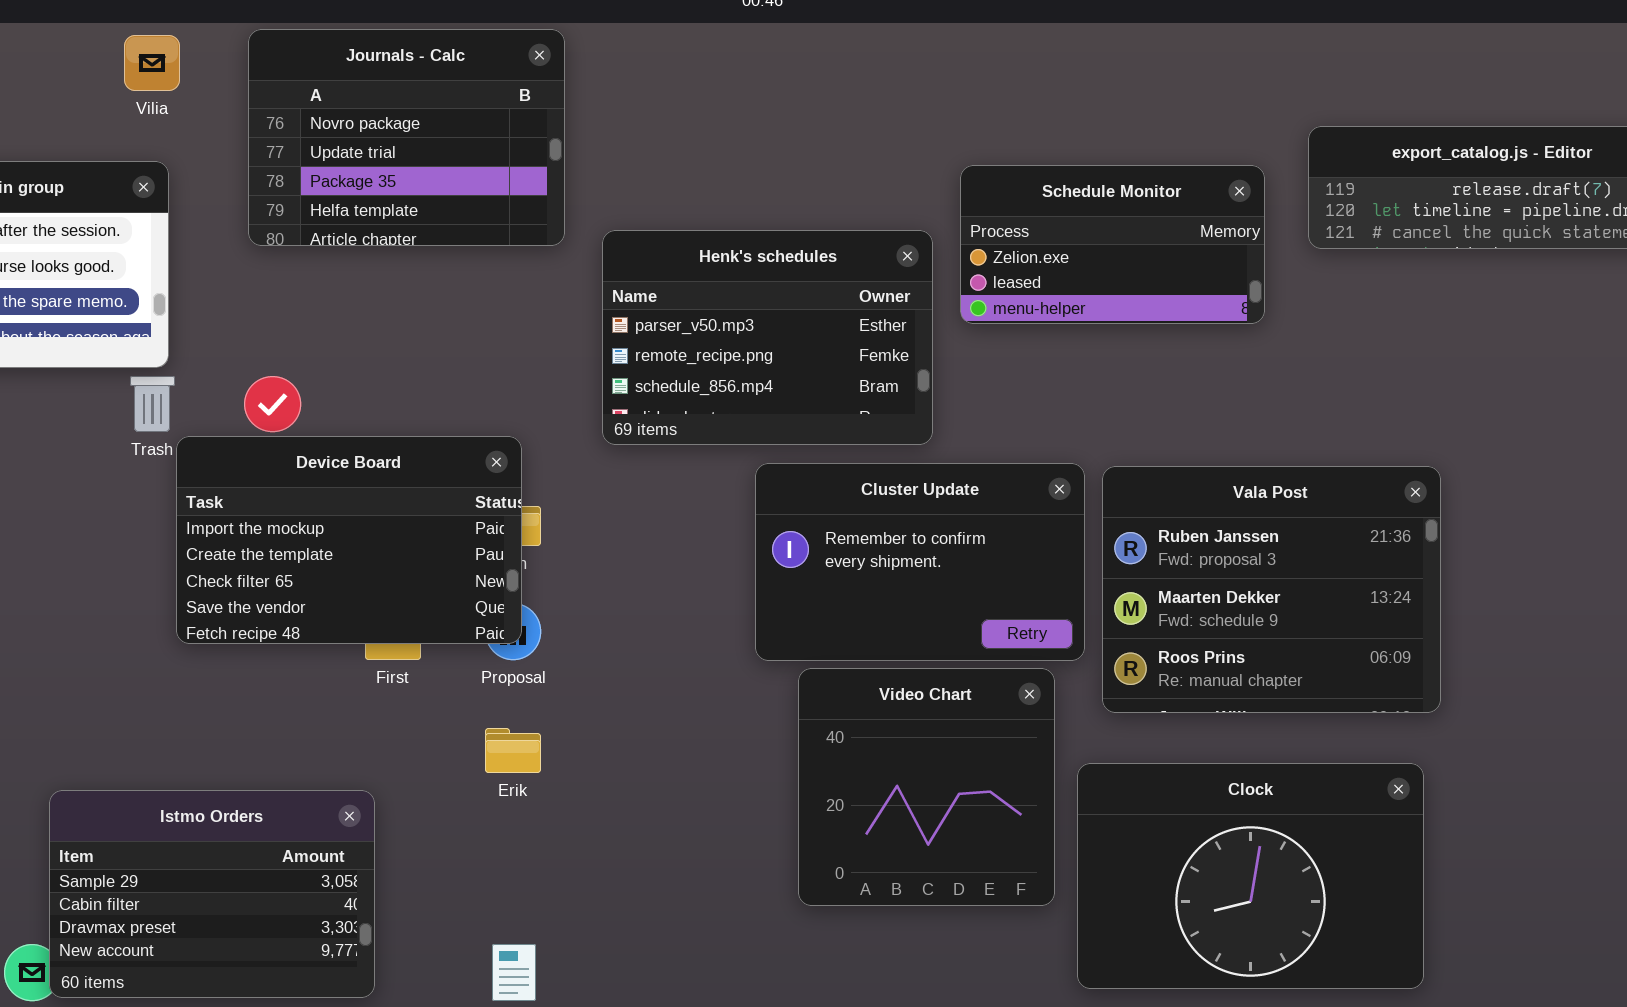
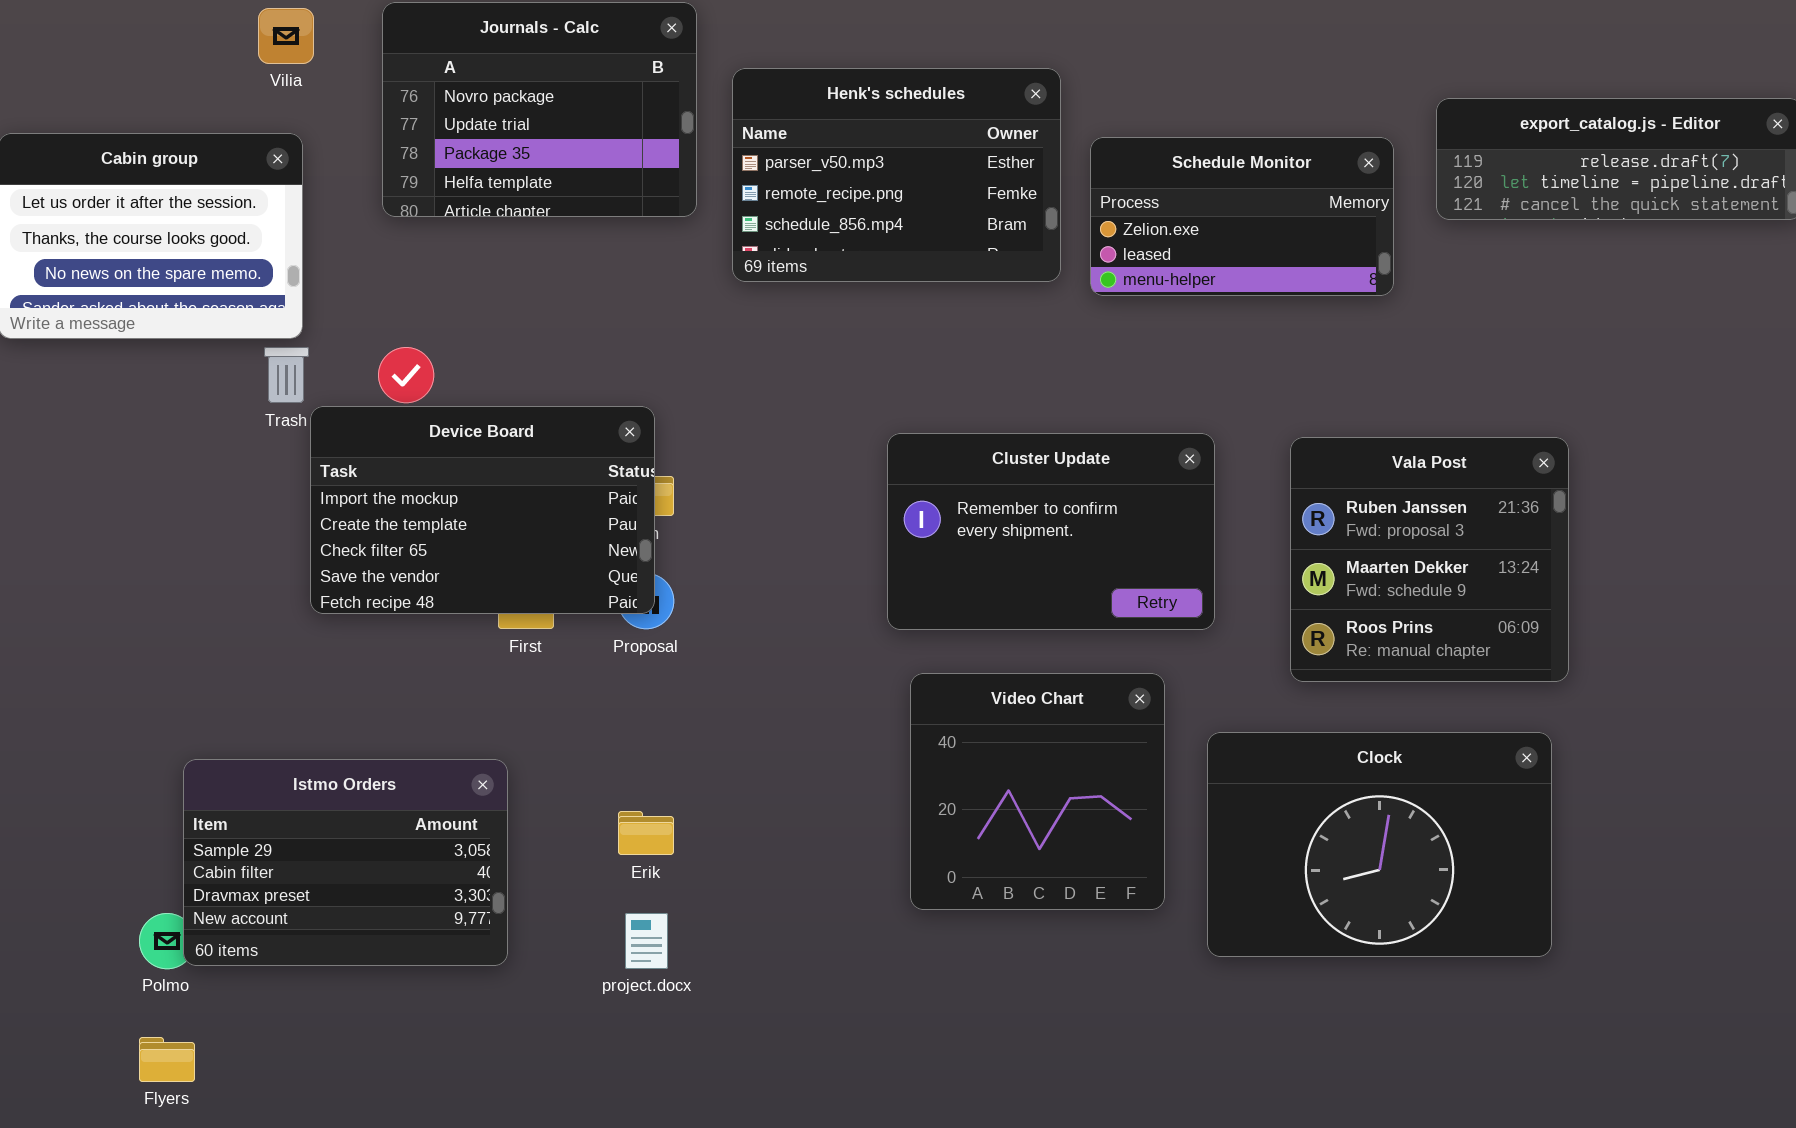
Henk's schedules: [602,230,933,445] -> [732,68,1061,282], moved
Vala Post: [1102,466,1441,713] -> [1290,437,1569,682], resized
Video Chart: [798,668,1055,906] -> [910,673,1165,910], moved
Erik: [485,728,541,773] -> [618,811,674,855], moved

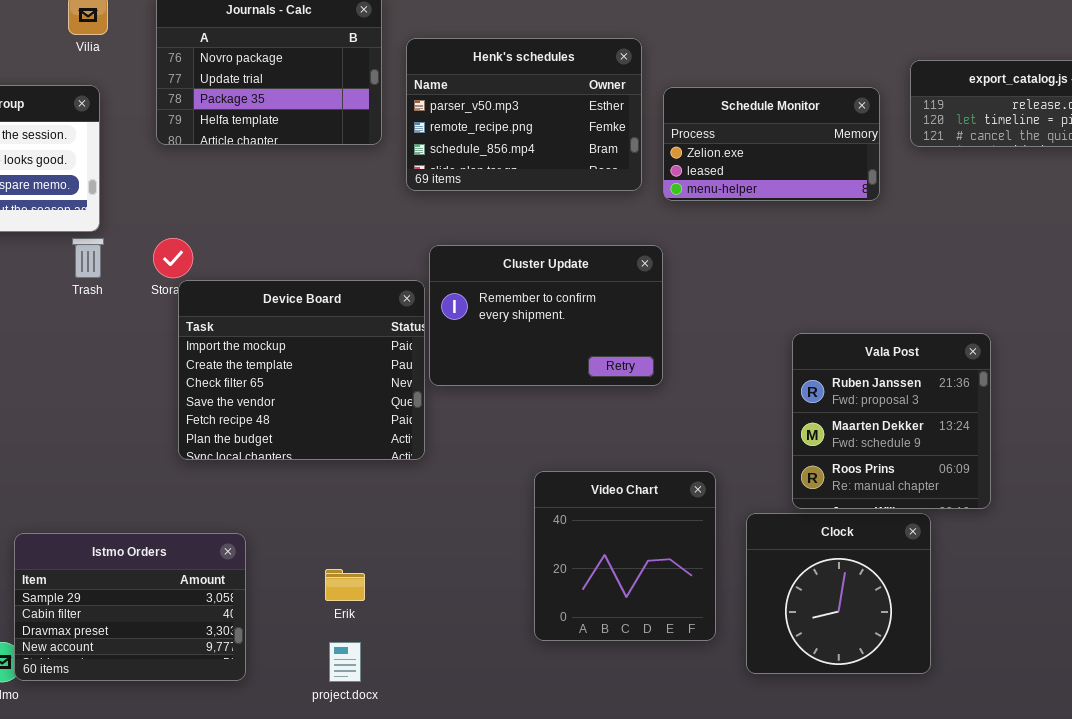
Device Board: [310,406,655,614] -> [178,280,425,460], moved, resized
Cluster Update: [887,433,1215,630] -> [429,245,663,386], moved
Vala Post: [1290,437,1569,682] -> [792,333,991,509], moved
Clock: [1207,732,1552,957] -> [746,513,931,674], resized

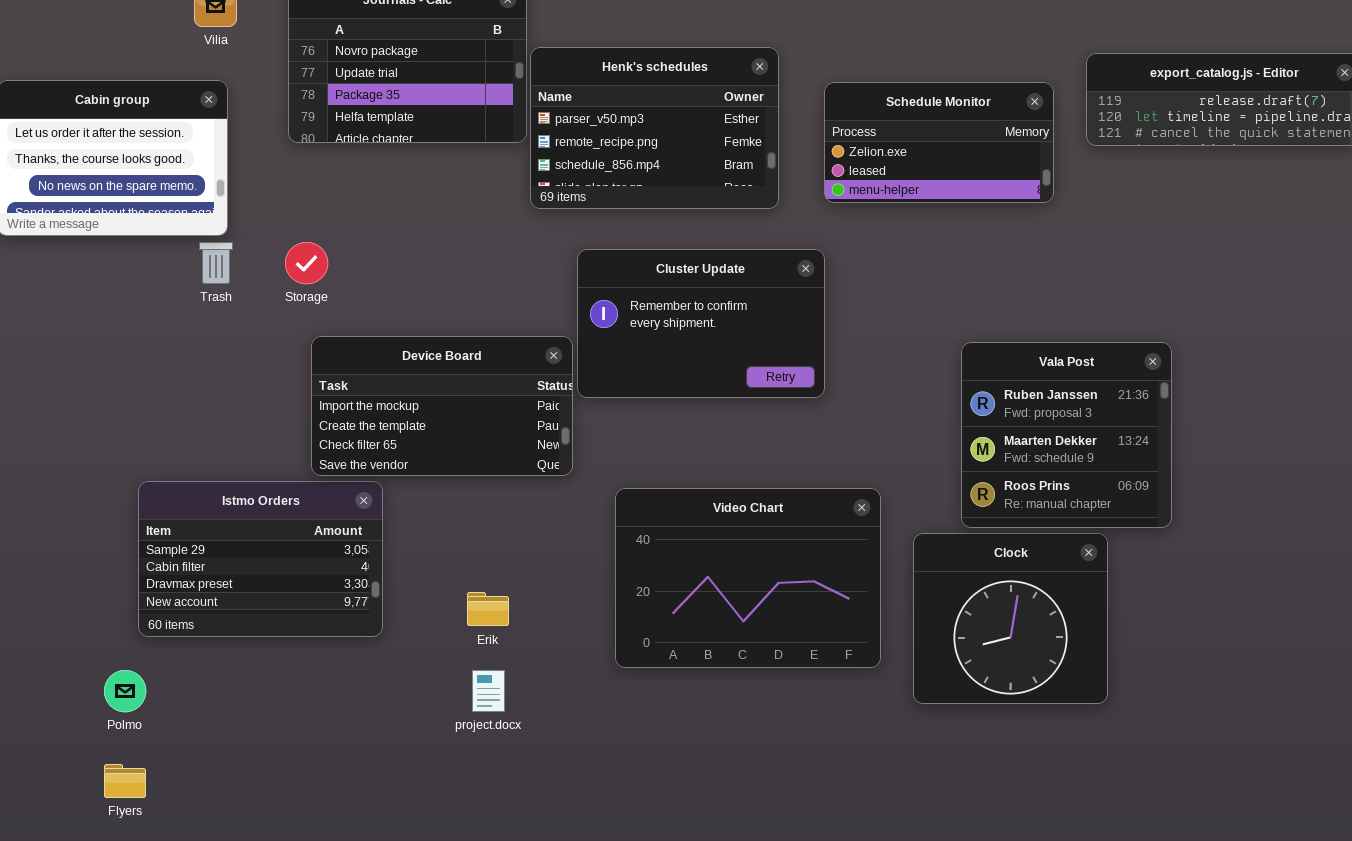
Henk's schedules: [406,38,642,191] -> [530,47,779,209], moved
Device Board: [178,280,425,460] -> [311,336,573,476], resized
Video Chart: [534,471,716,641] -> [615,488,881,668], resized
Istmo Orders: [14,533,246,681] -> [138,481,383,637], moved

